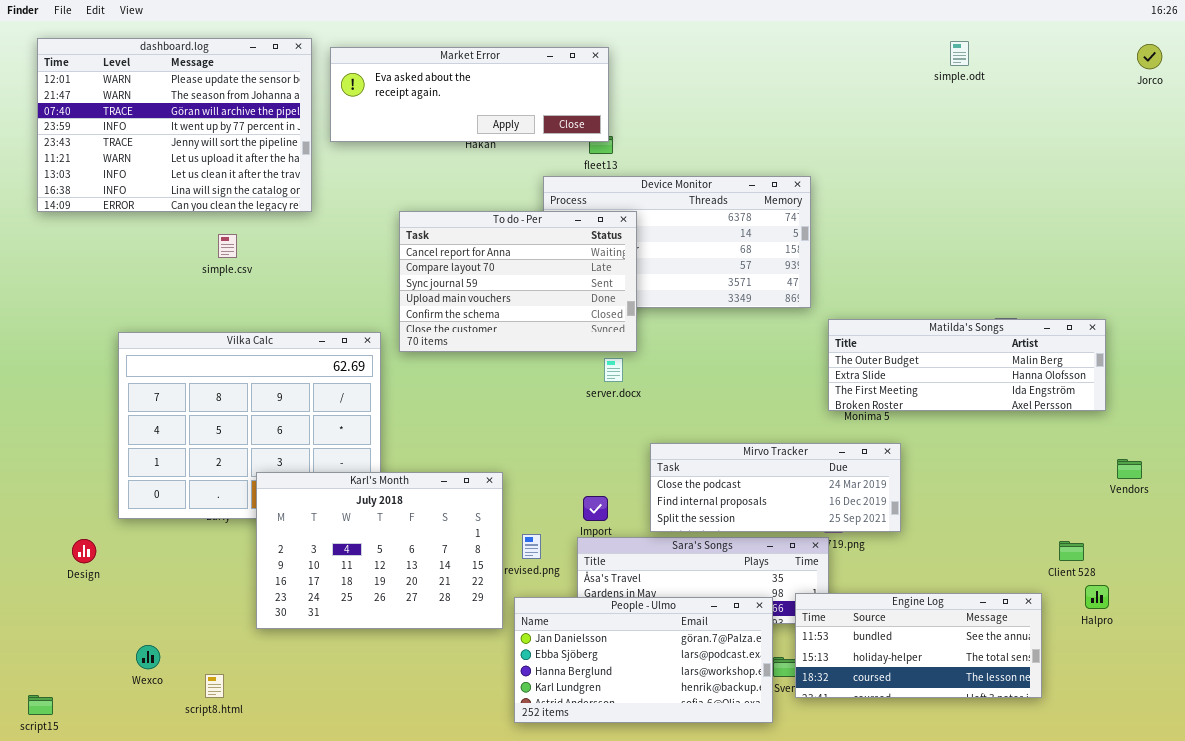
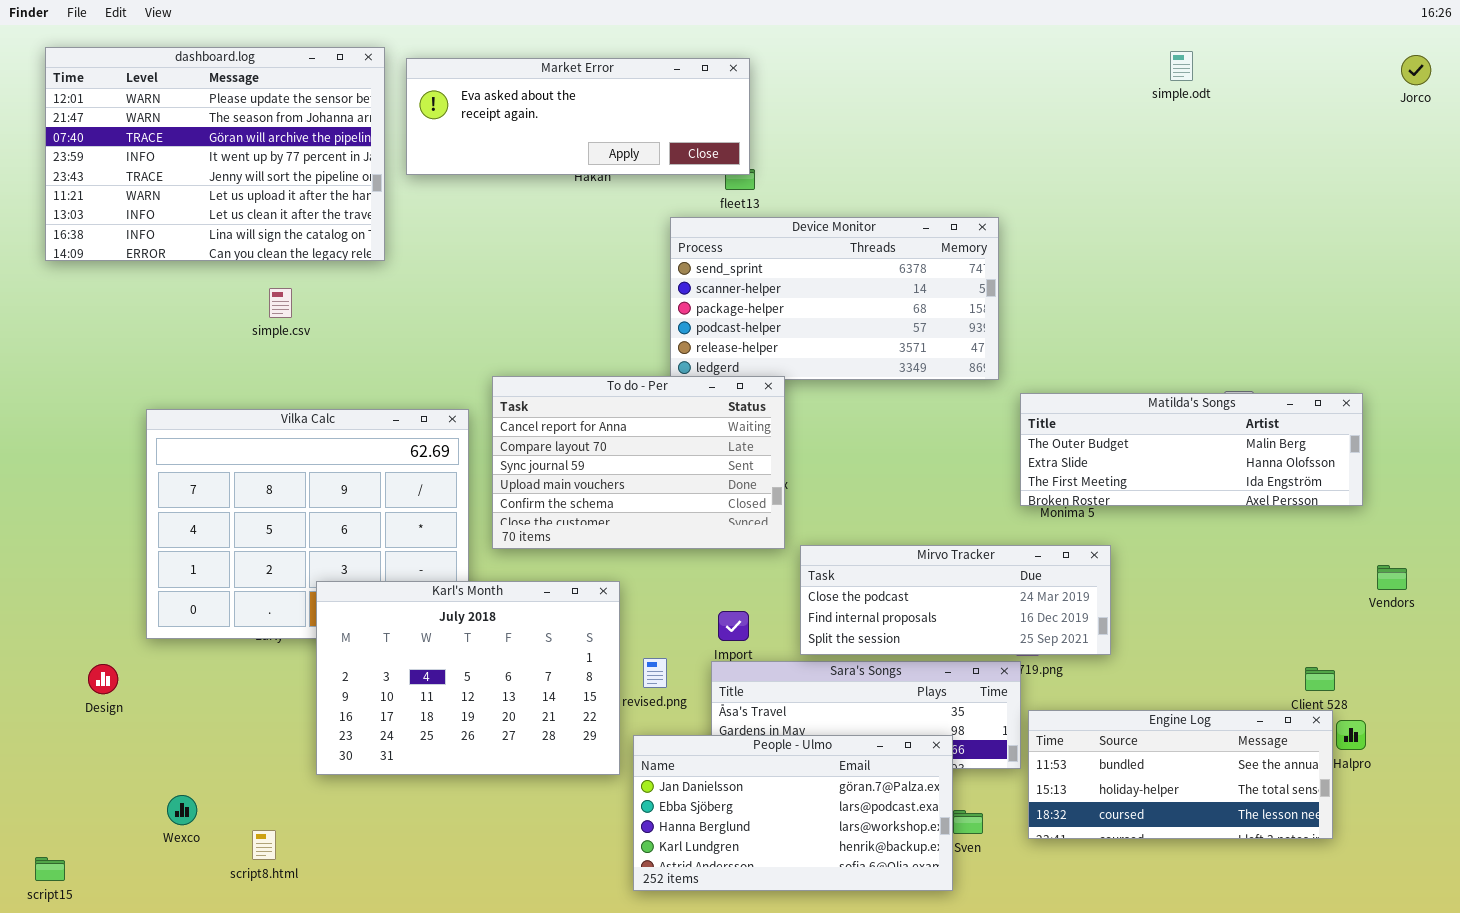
To do - Per: [399,211,637,352] -> [492,376,785,549], moved
Engine Log: [795,593,1042,698] -> [1028,710,1333,839], moved

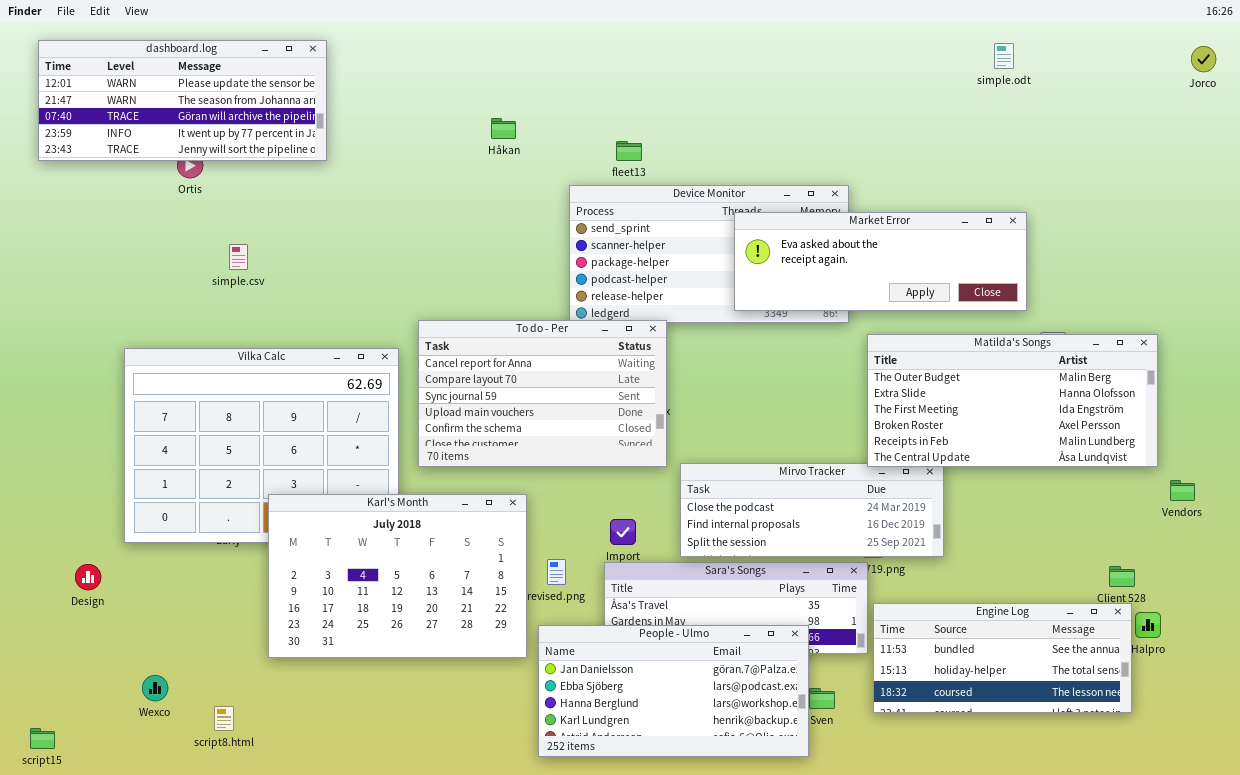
dashboard.log: [45,47,385,261] -> [38,40,327,161], resized
Market Error: [406,58,750,175] -> [734,212,1027,311], moved
Matilda's Songs: [1020,393,1363,506] -> [867,334,1158,467], resized

